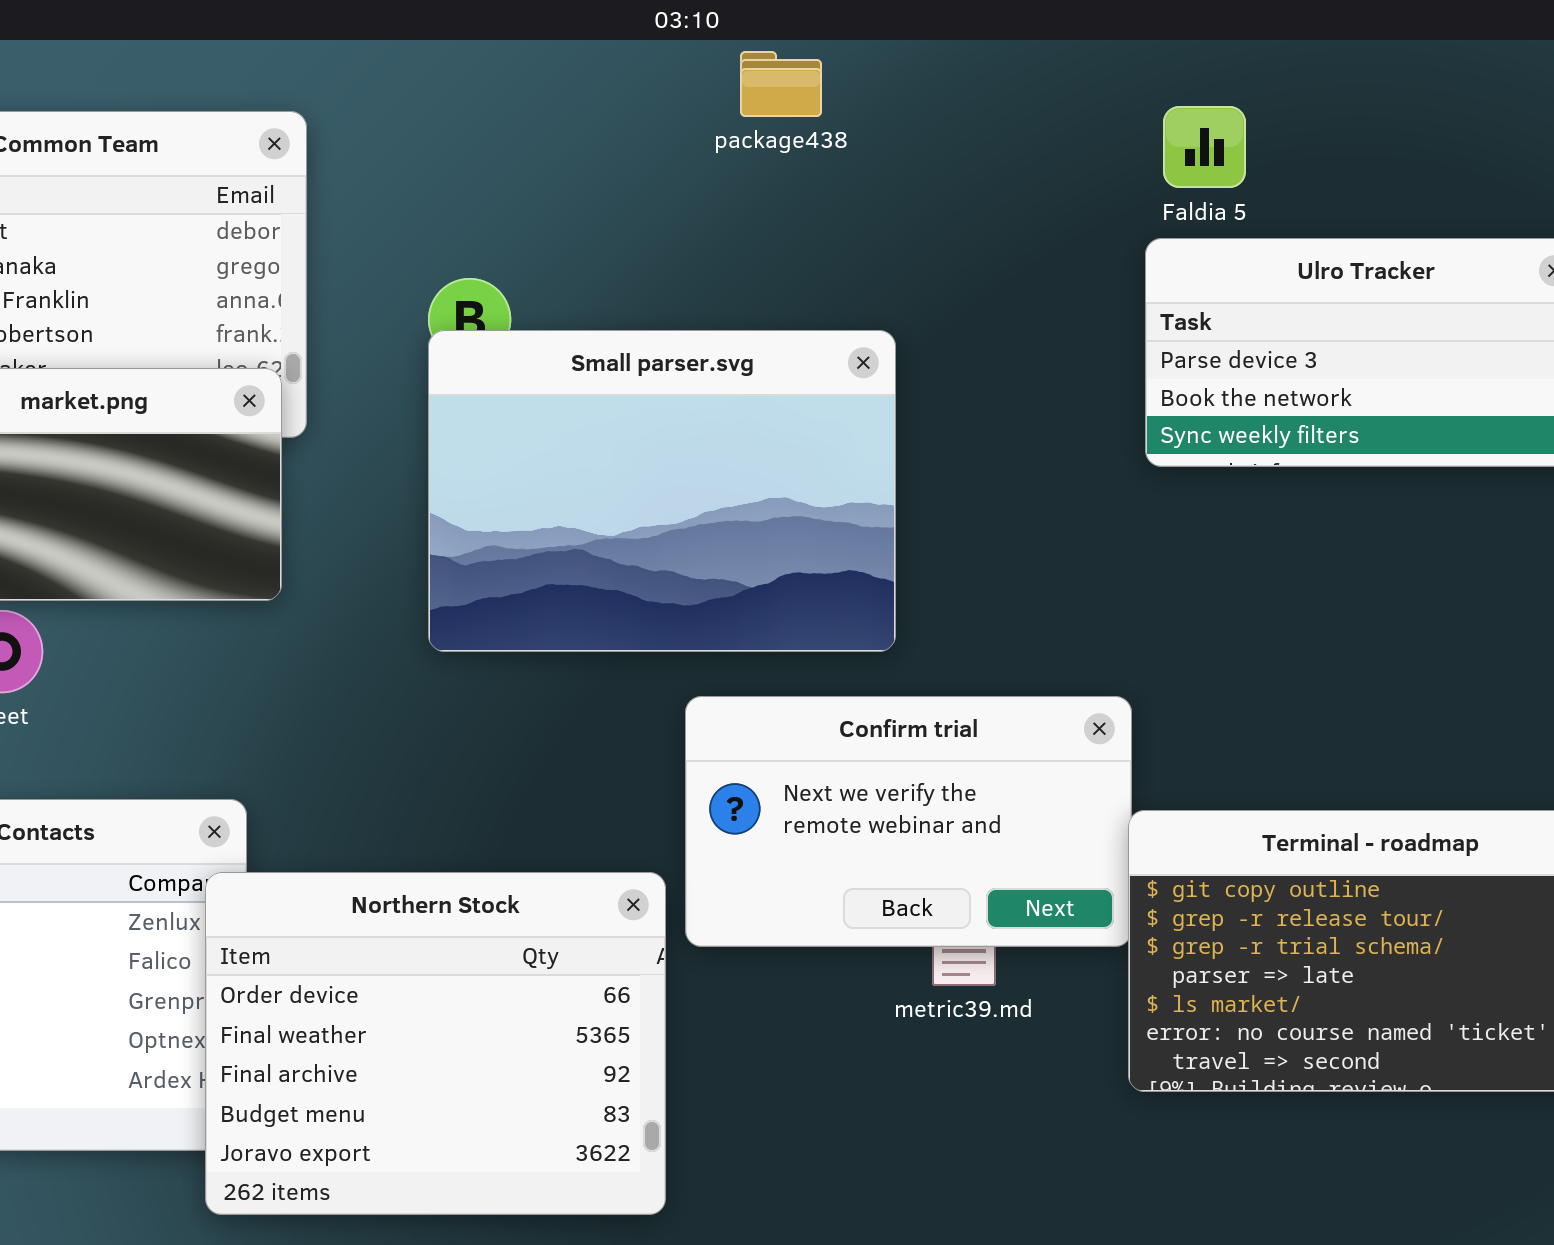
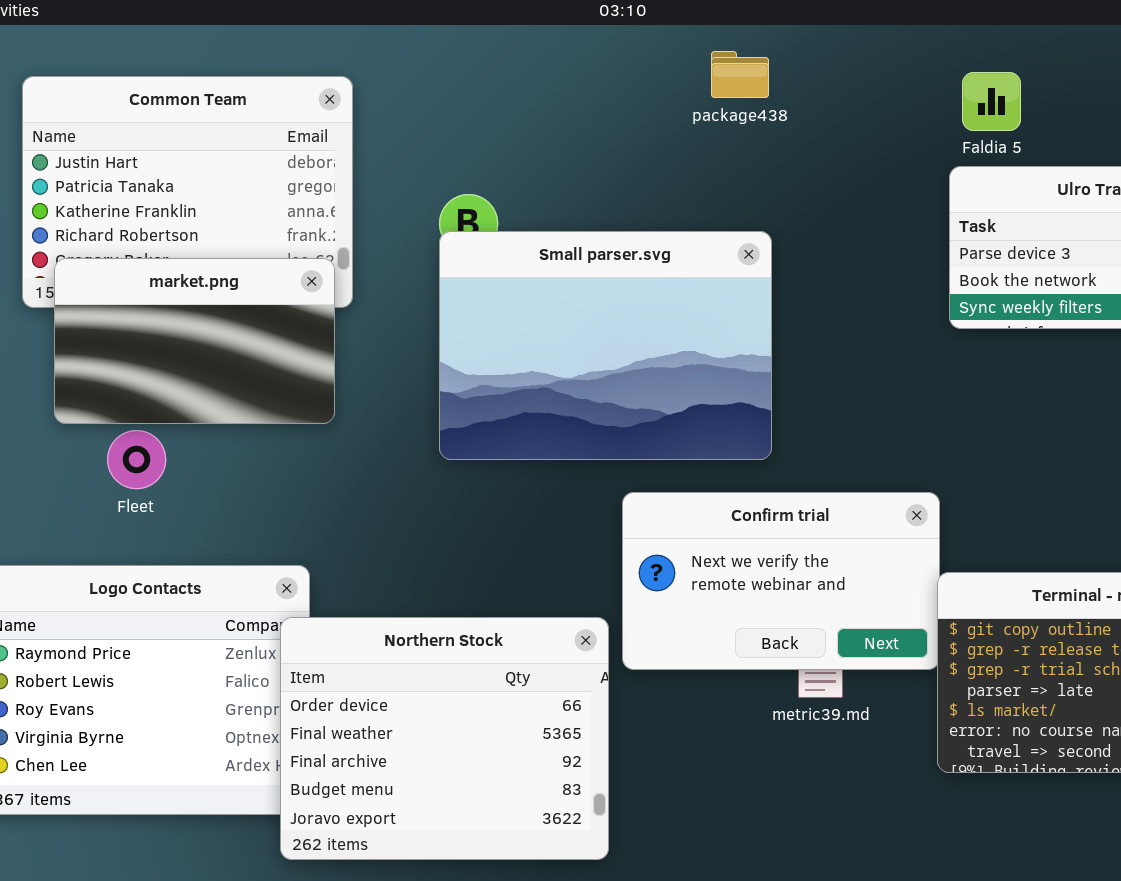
package438: [740,51,822,117] -> [711,51,769,98], moved

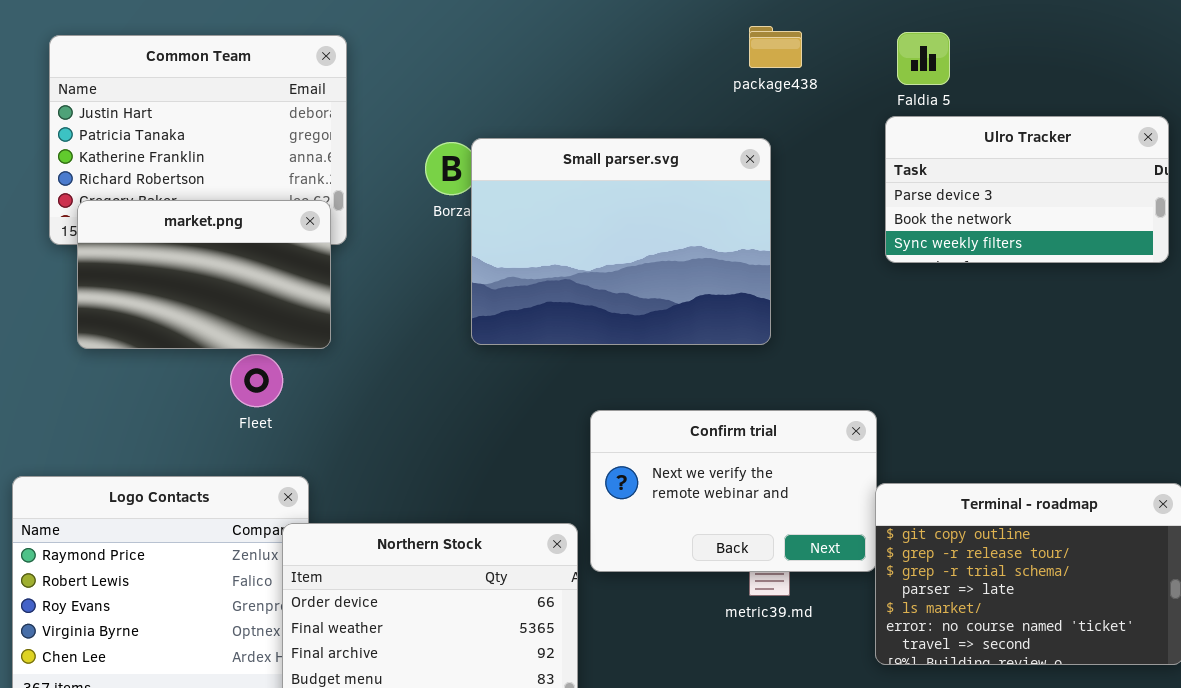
package438: [711,51,769,98] -> [749,26,802,68], moved
Small parser.svg: [439,231,772,460] -> [471,138,771,345], moved
Fleet: [107,430,166,489] -> [230,354,283,407], moved

